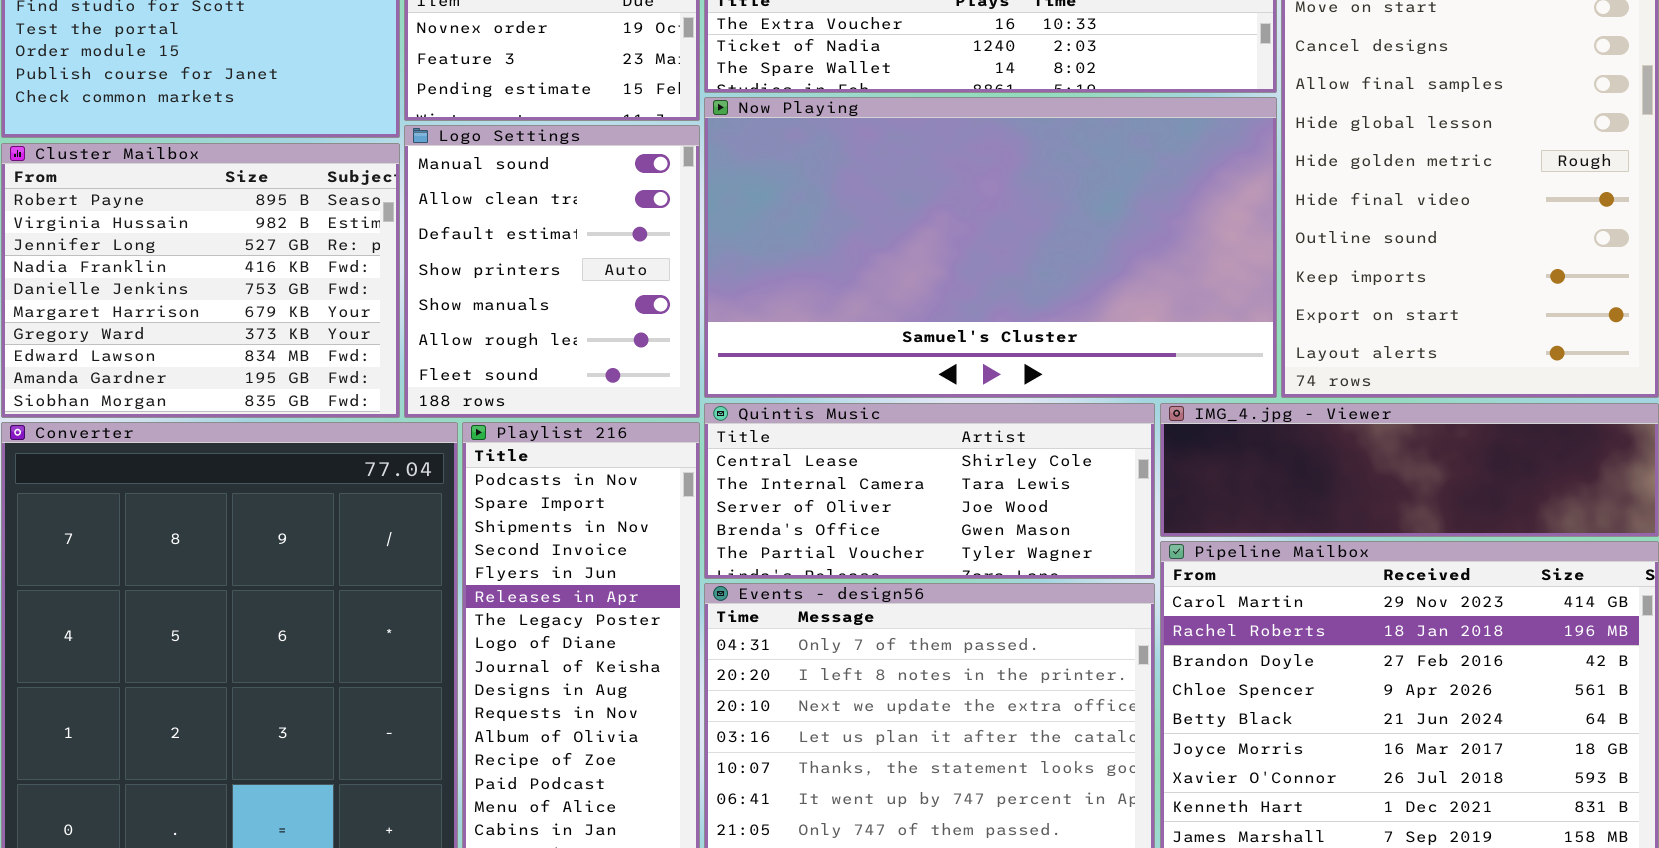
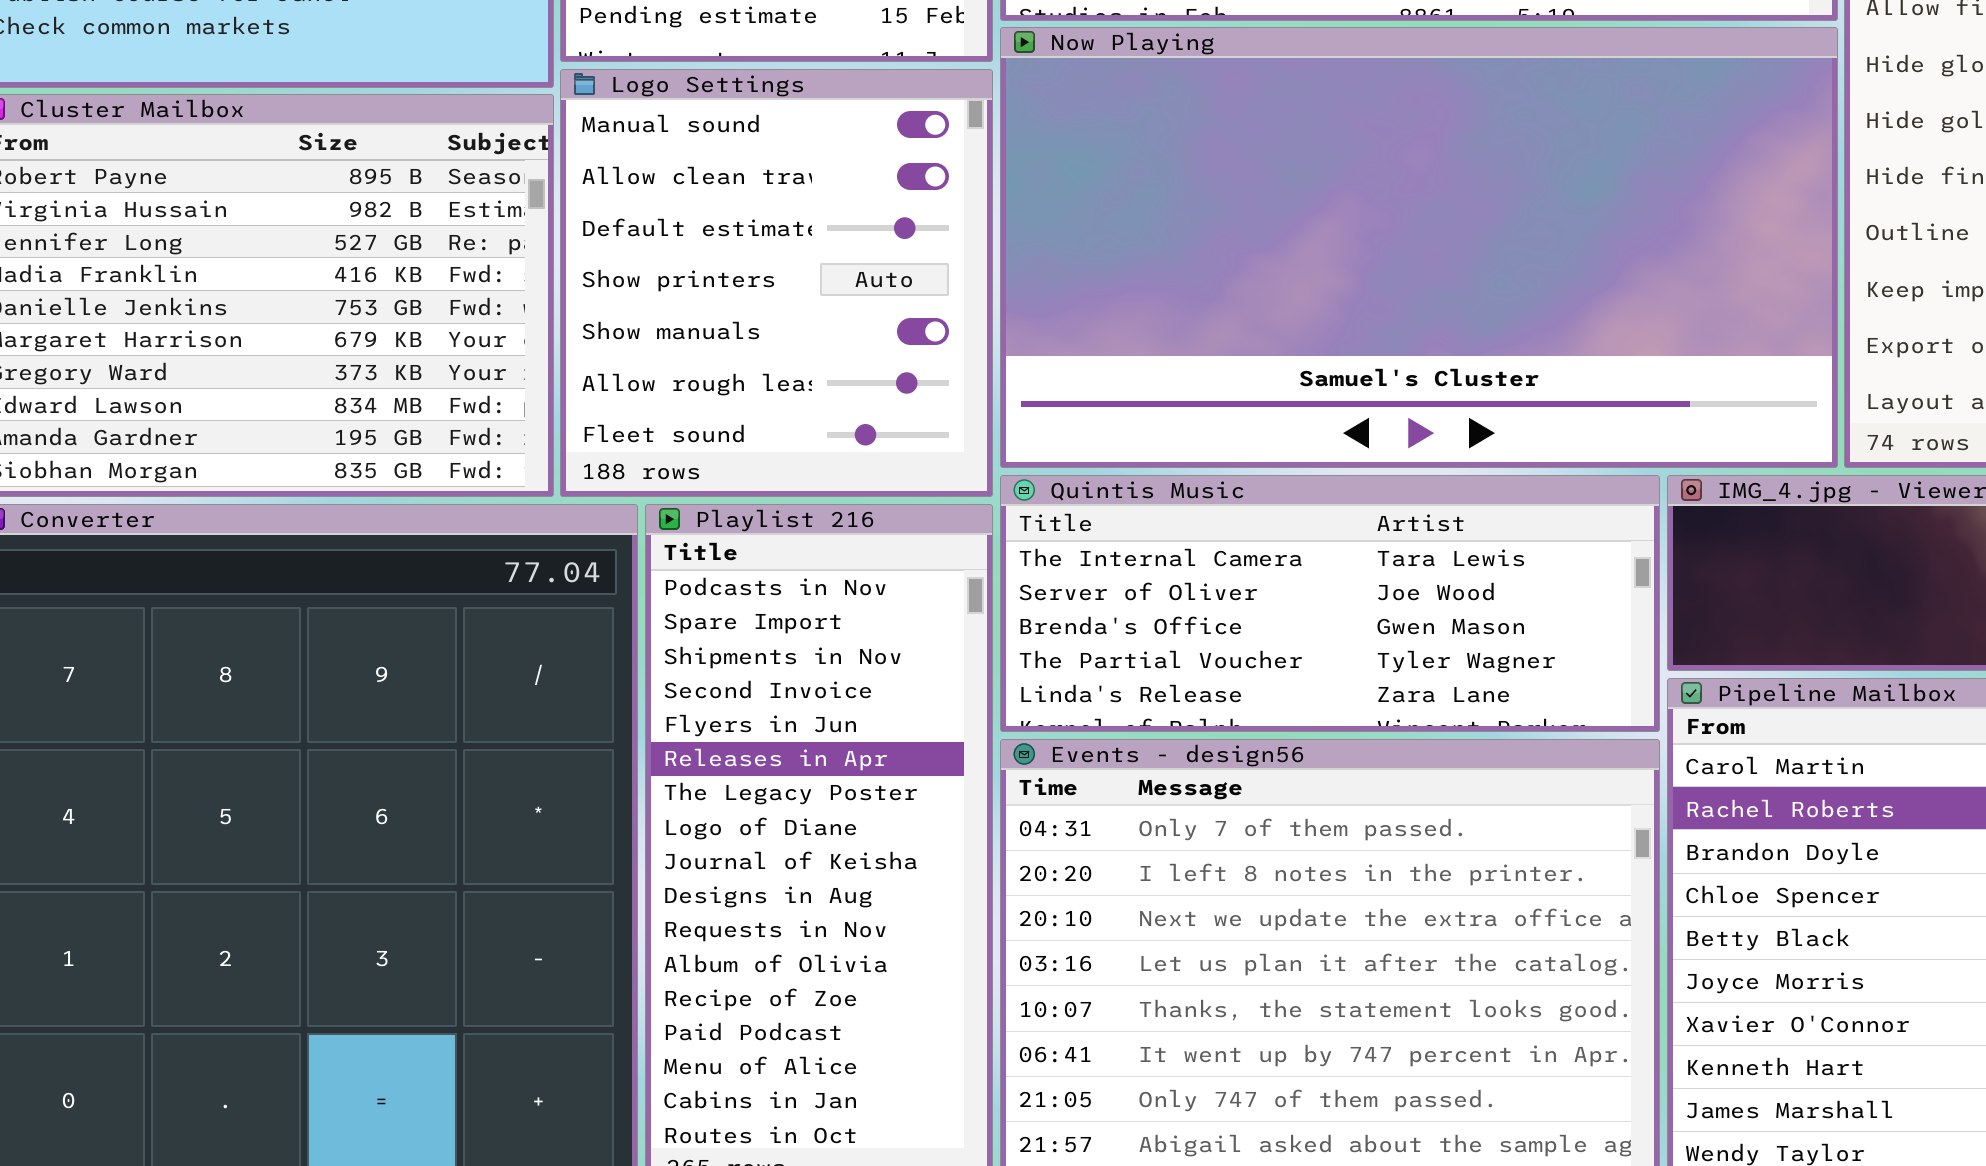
Quintis Music: [704,403,1155,579] -> [1000,475,1660,732], scrolled down 1 row

